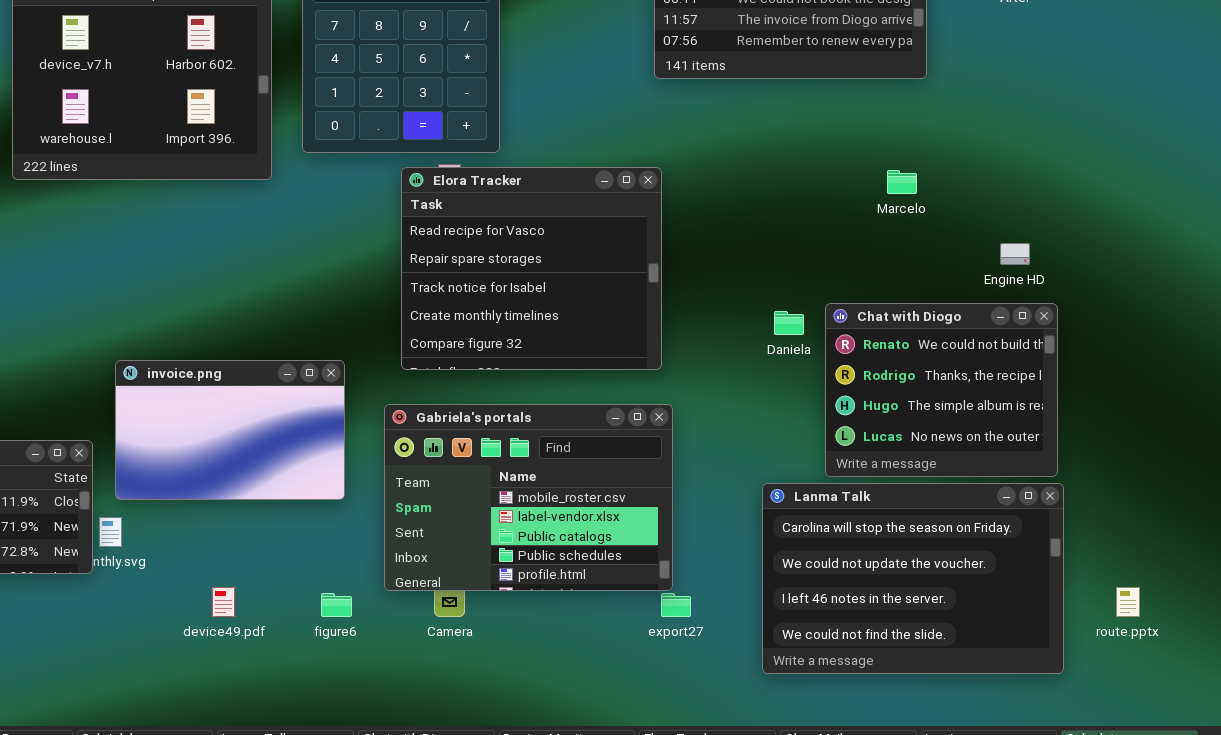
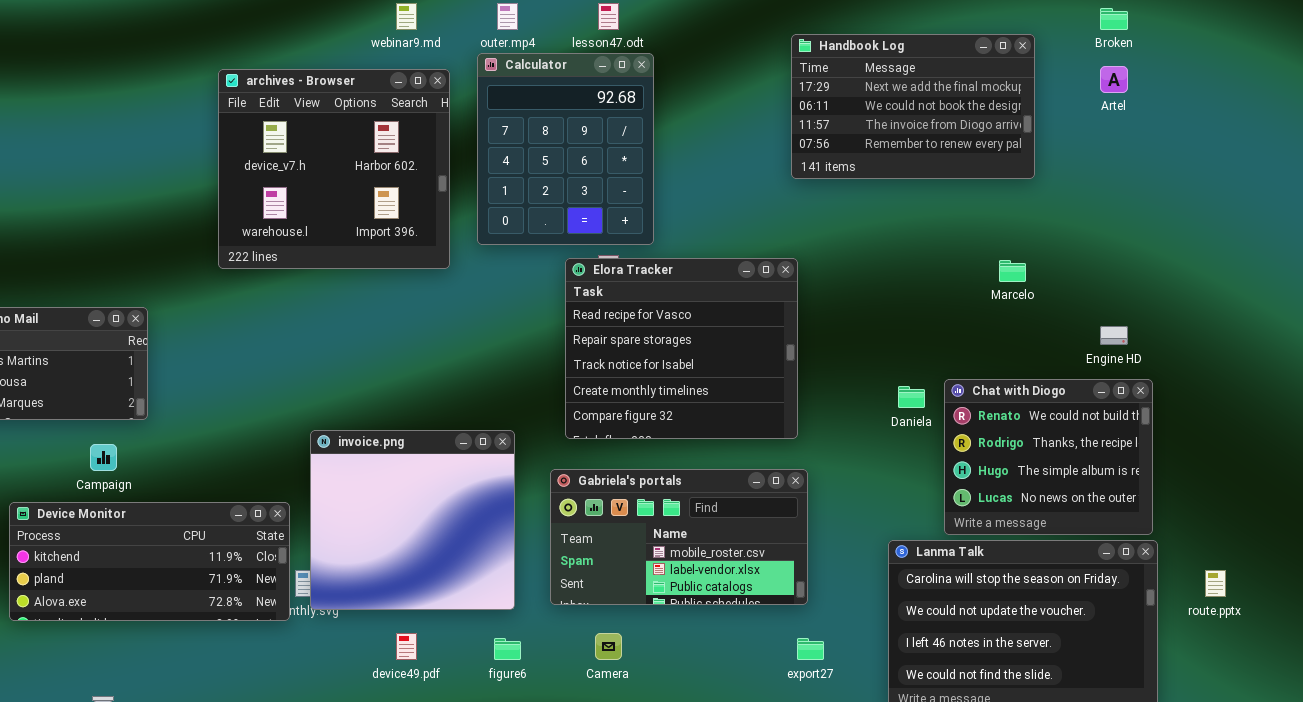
invoice.png: [115,360,345,500] -> [310,430,515,610], resized
Gabriela's portals: [384,404,673,591] -> [550,469,808,605], resized
route.pptx: [1116,587,1140,617] -> [1205,570,1226,597], moved

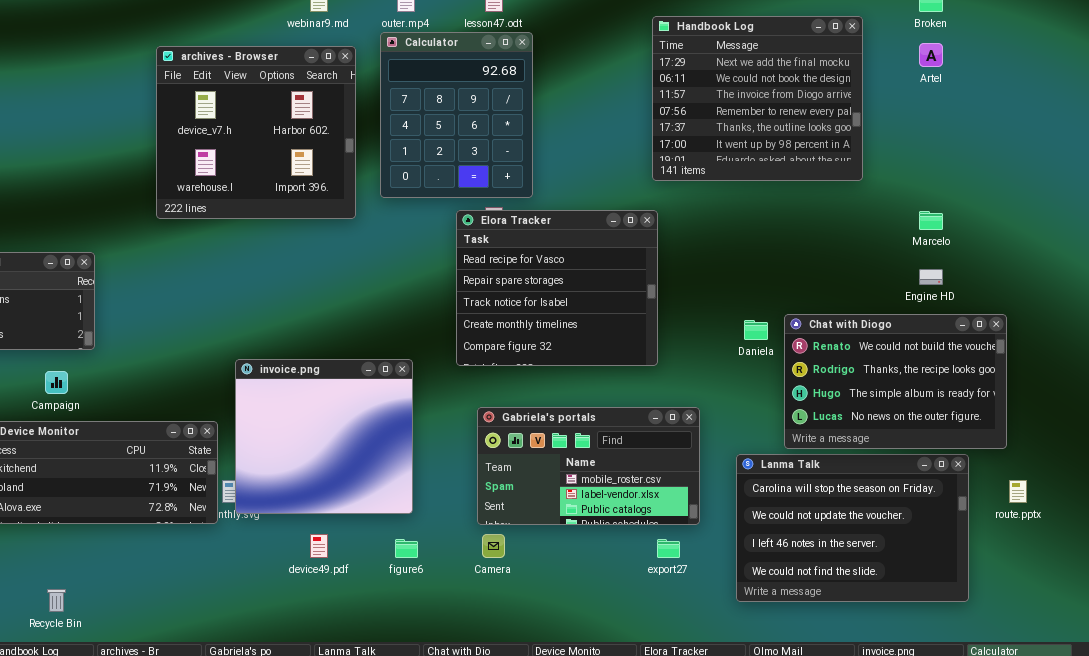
Handbook Log: [791,34,1035,179] -> [652,16,863,181], resized
Marcelo: [999,260,1026,282] -> [919,211,943,230], moved
Chat with Diogo: [944,379,1153,535] -> [784,314,1007,449], resized
Gabriela's portals: [550,469,808,605] -> [477,407,700,525], moved

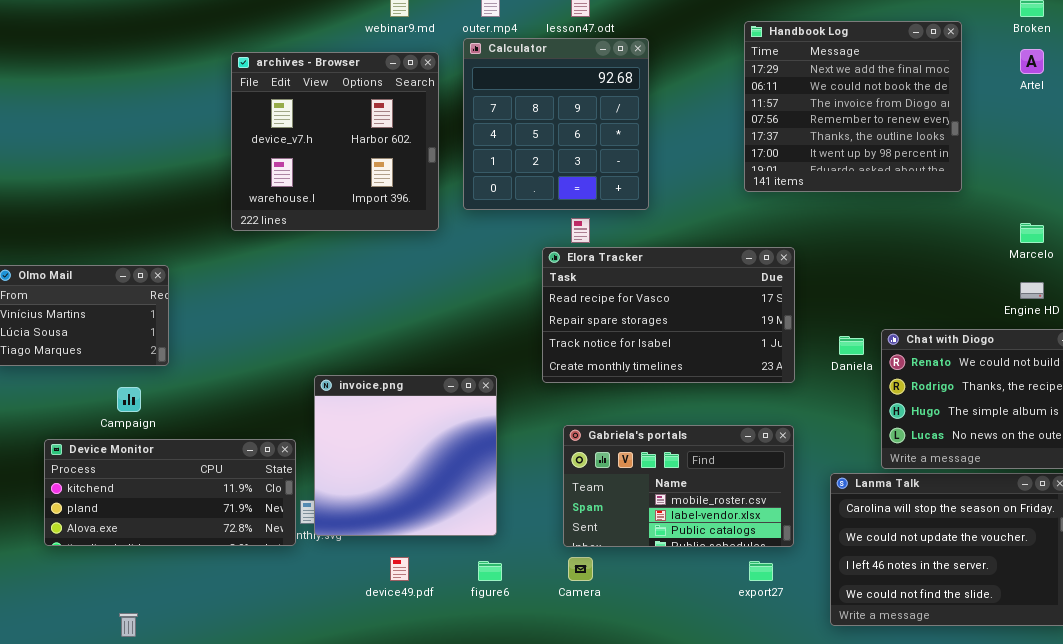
Calculator: [380,32,533,198] -> [463,38,649,210], resized
Elora Tracker: [456,210,658,366] -> [542,247,795,383], resized

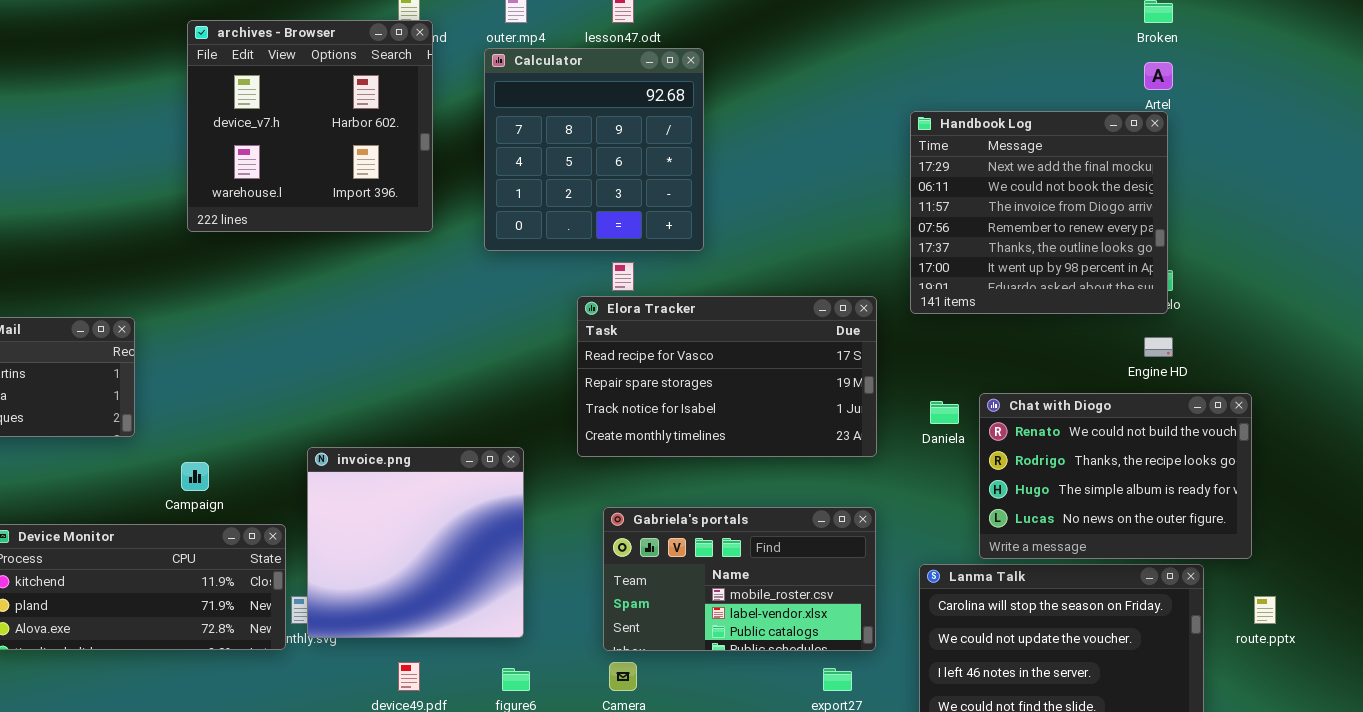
Handbook Log: [744,21,962,192] -> [910,111,1168,314], moved
archives - Browser: [231,52,439,231] -> [187,20,433,232], moved
Campaign: [117,387,141,412] -> [181,462,209,491], moved

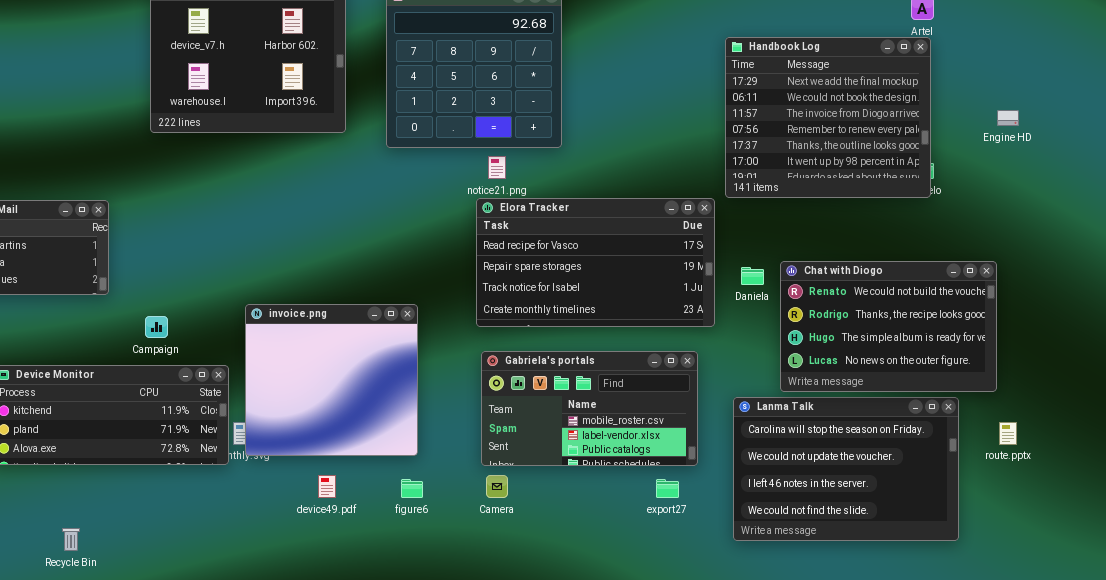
Elora Tracker: [577,296,877,457] -> [476,198,715,327], moved
Engine HD: [1144,337,1173,357] -> [997,110,1019,126], moved

